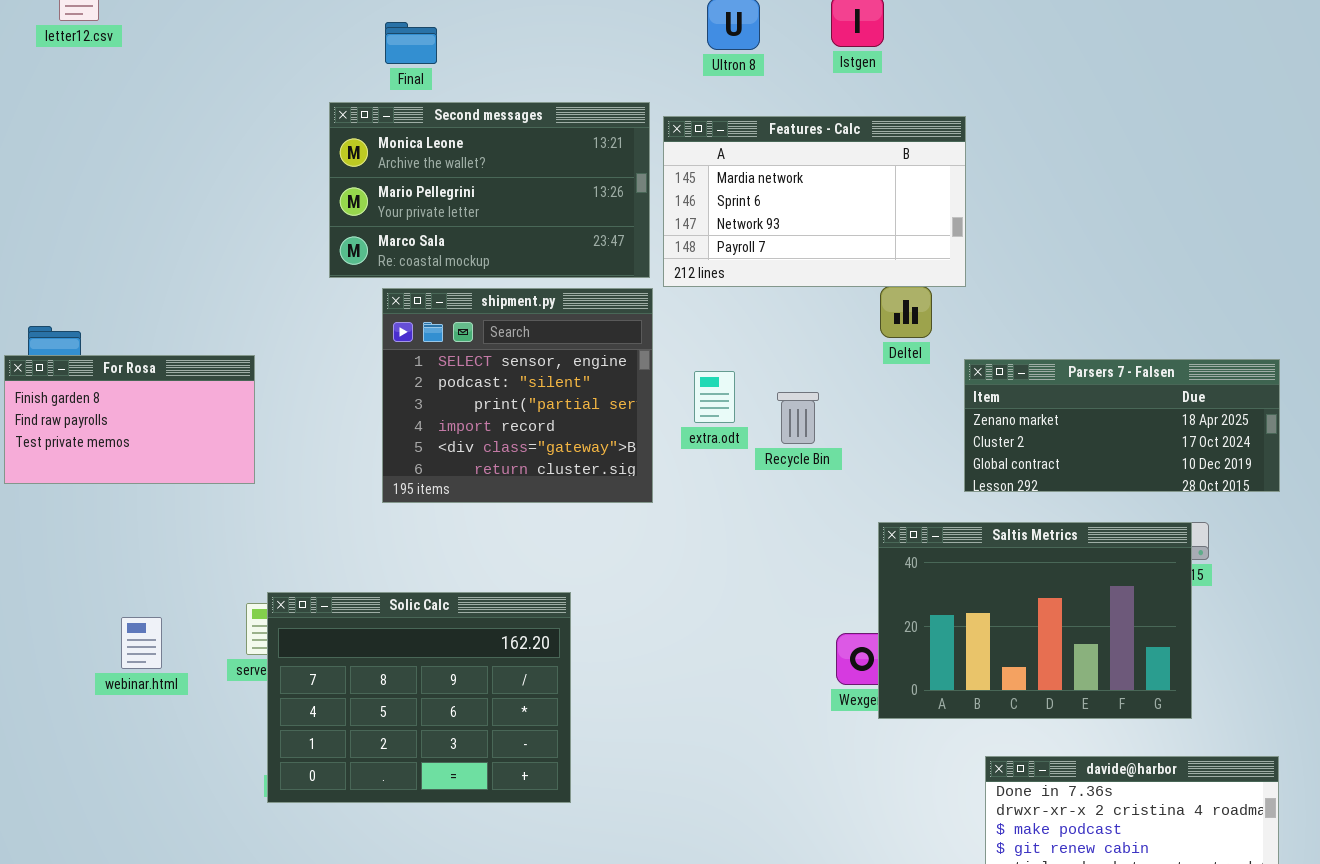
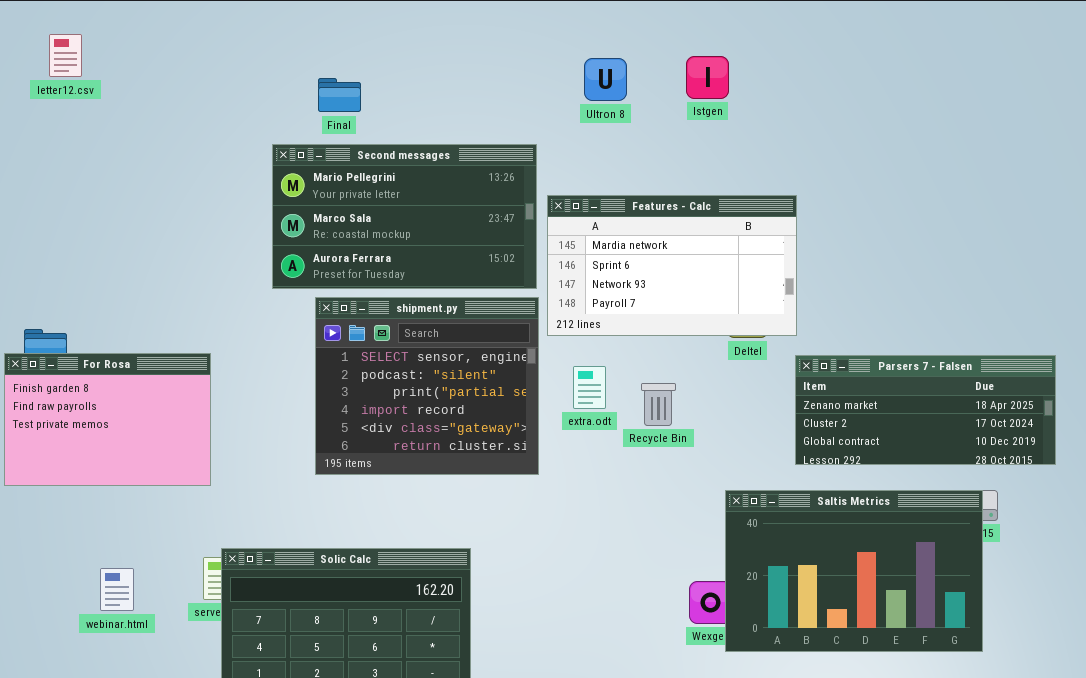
Second messages: [329,102,650,278] -> [272,144,537,289], scrolled down 1 row
Features - Calc: [663,116,966,287] -> [547,195,797,336], moved
For Rosa: [4,355,255,484] -> [4,353,211,486], resized

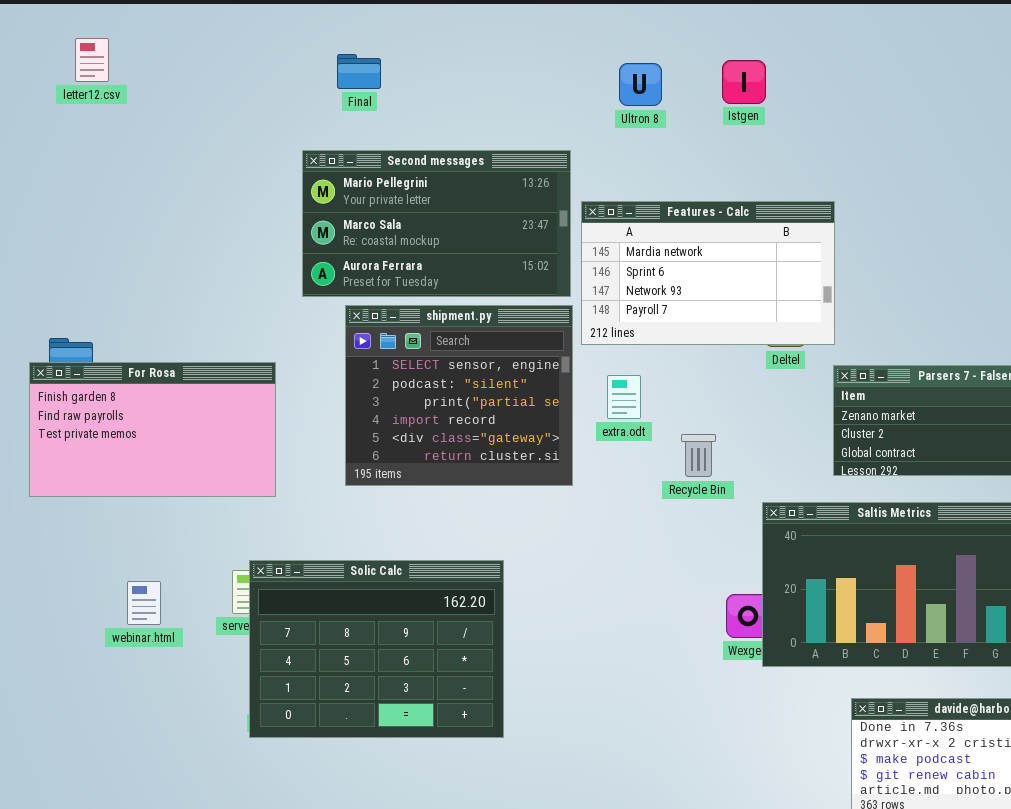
Final: [318,78,361,112] -> [337,54,381,89], moved
For Rosa: [4,353,211,486] -> [29,362,276,497], resized
Recycle Bin: [641,383,676,426] -> [681,434,716,477], moved

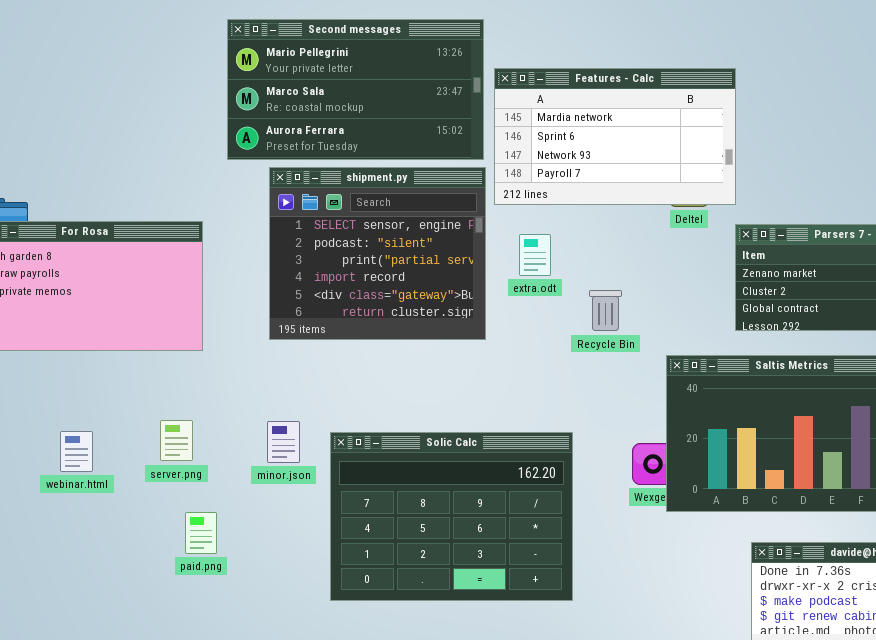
Solic Calc: [249,560,504,738] -> [330,432,573,601], moved

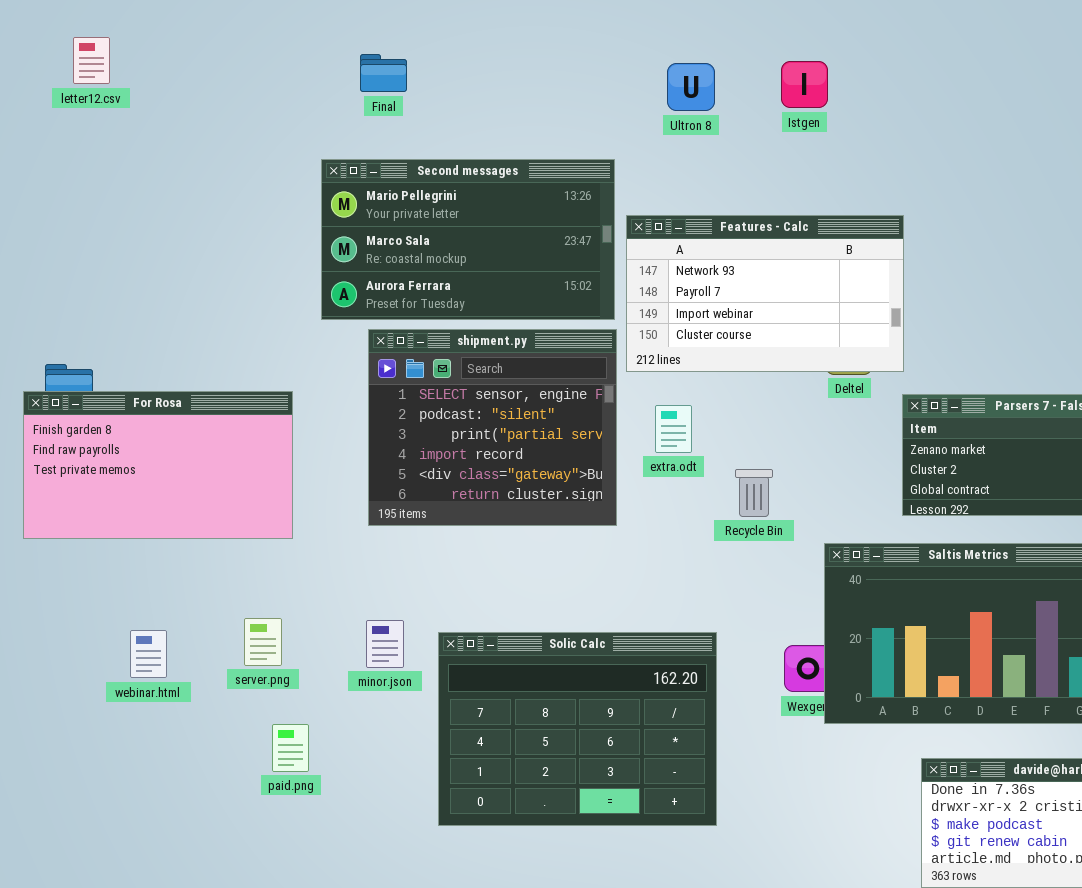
Features - Calc: [494,68,736,205] -> [626,215,904,372], scrolled down 2 rows

